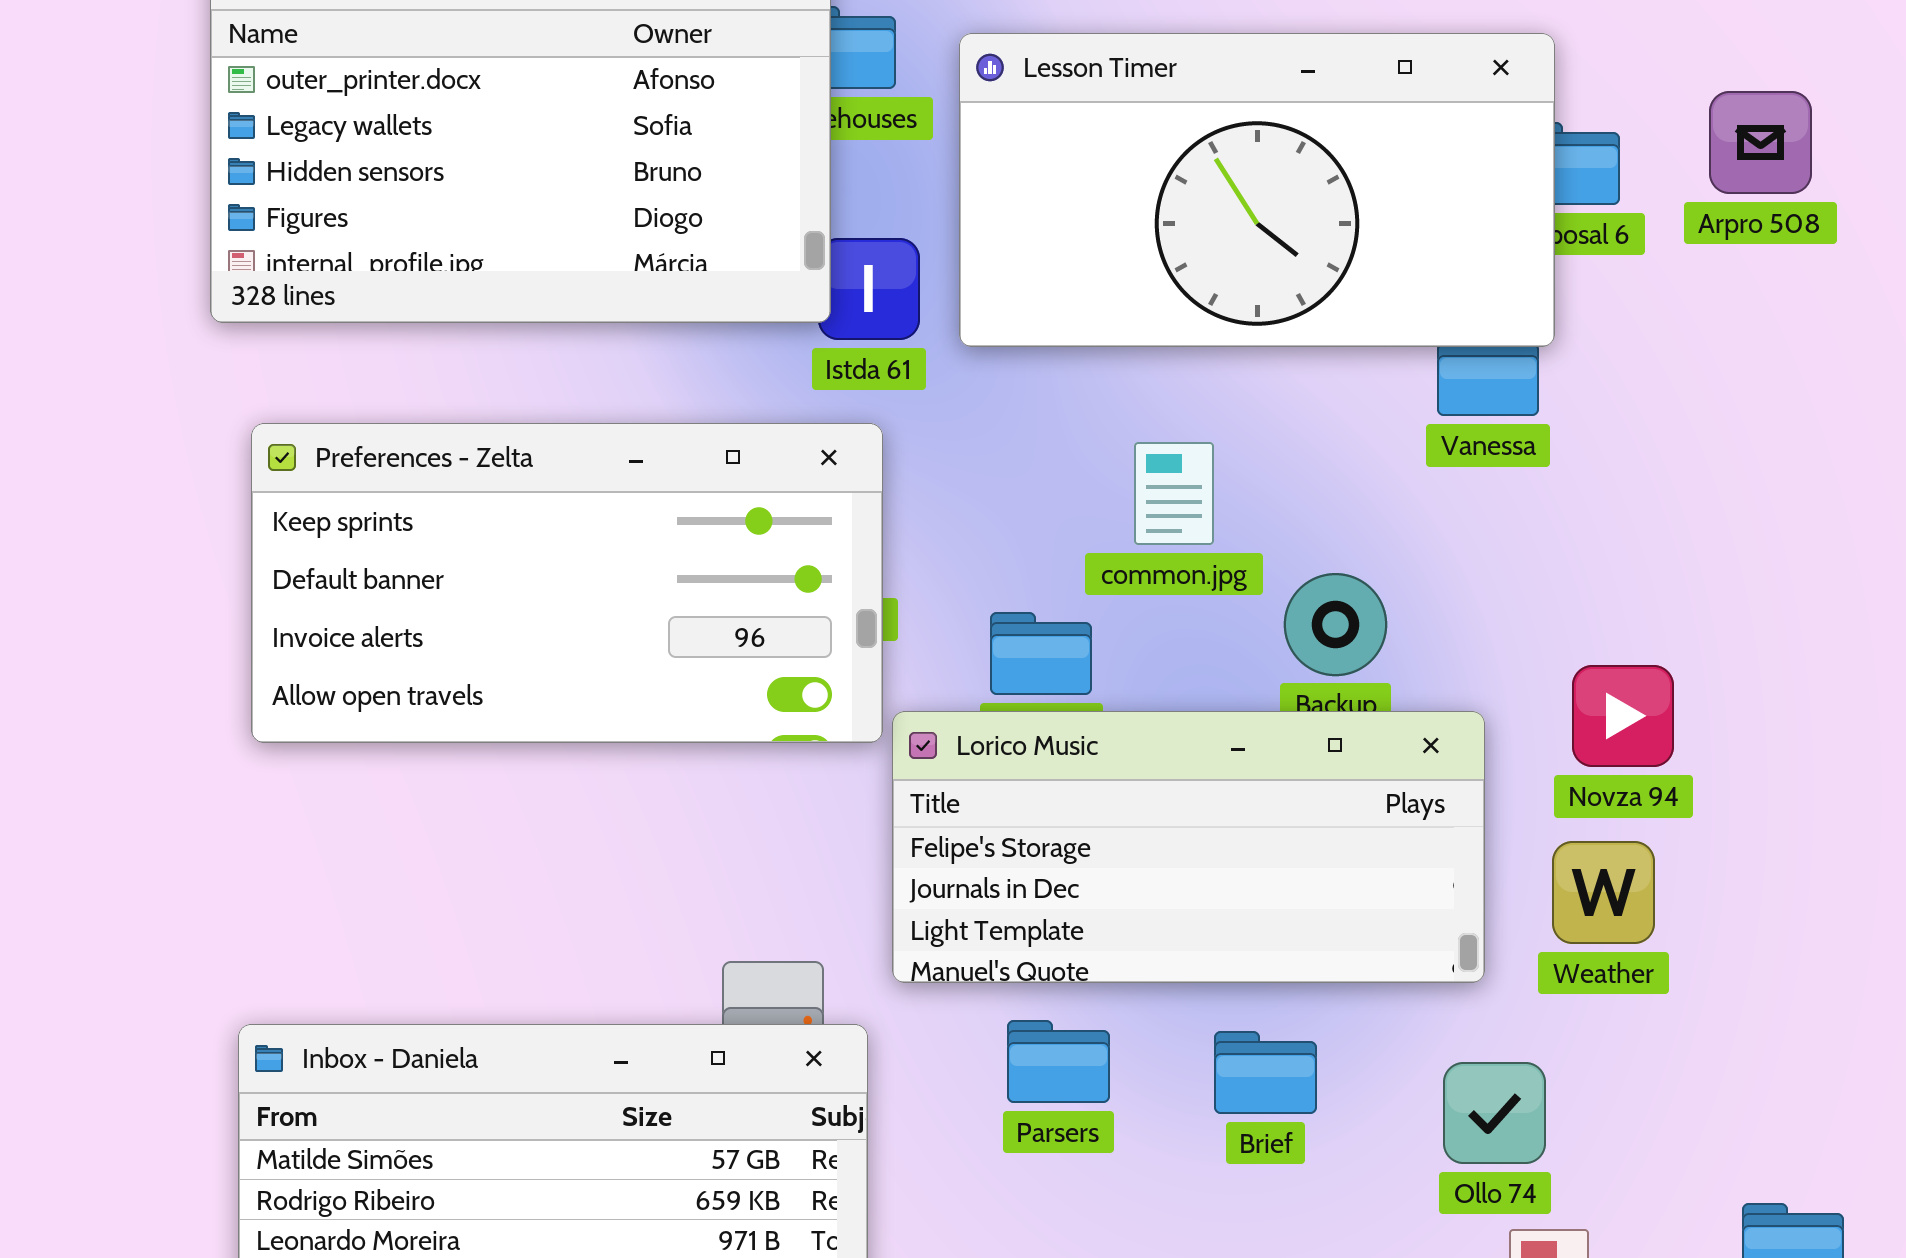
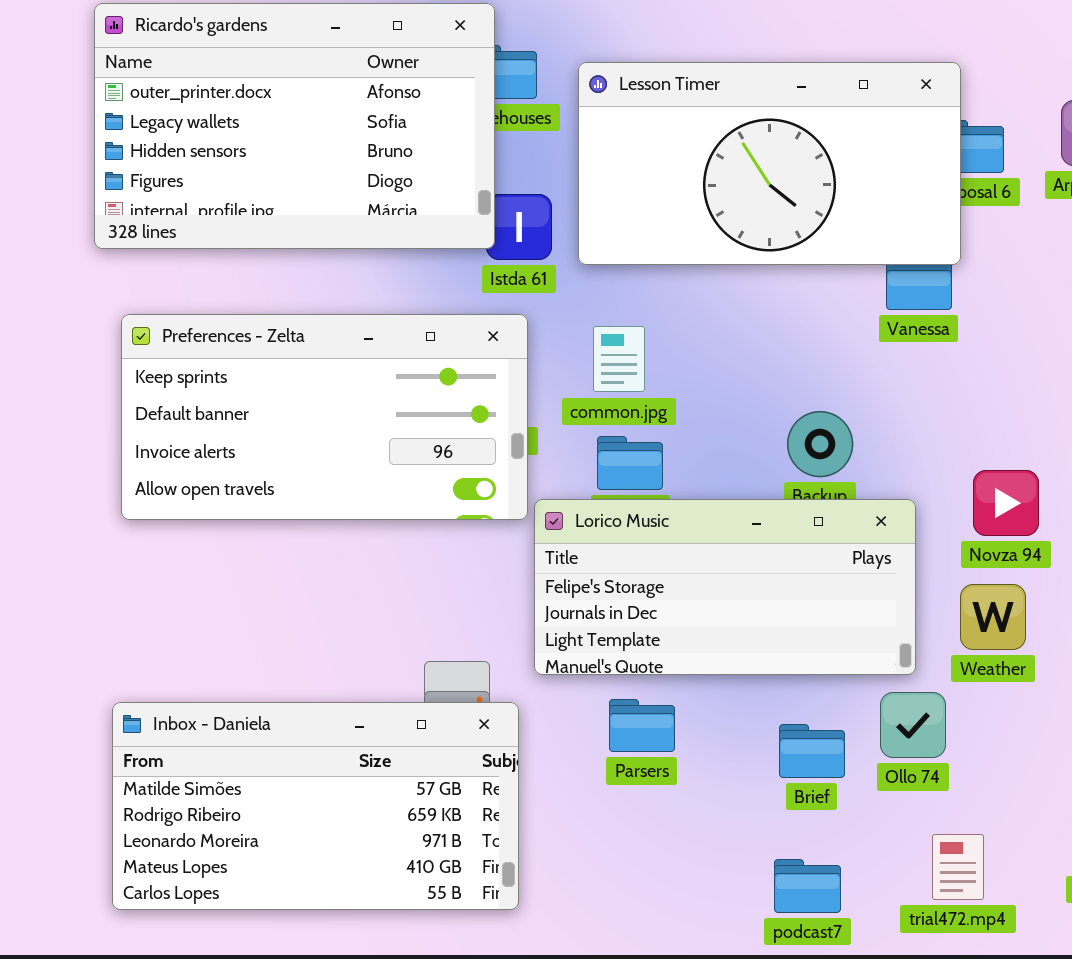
common.jpg: [1134,442,1214,545] -> [593,326,645,392], moved
Brief: [1214,1031,1317,1114] -> [779,724,845,778], moved
Ollo 74: [1443,1062,1546,1164] -> [880,692,946,758], moved

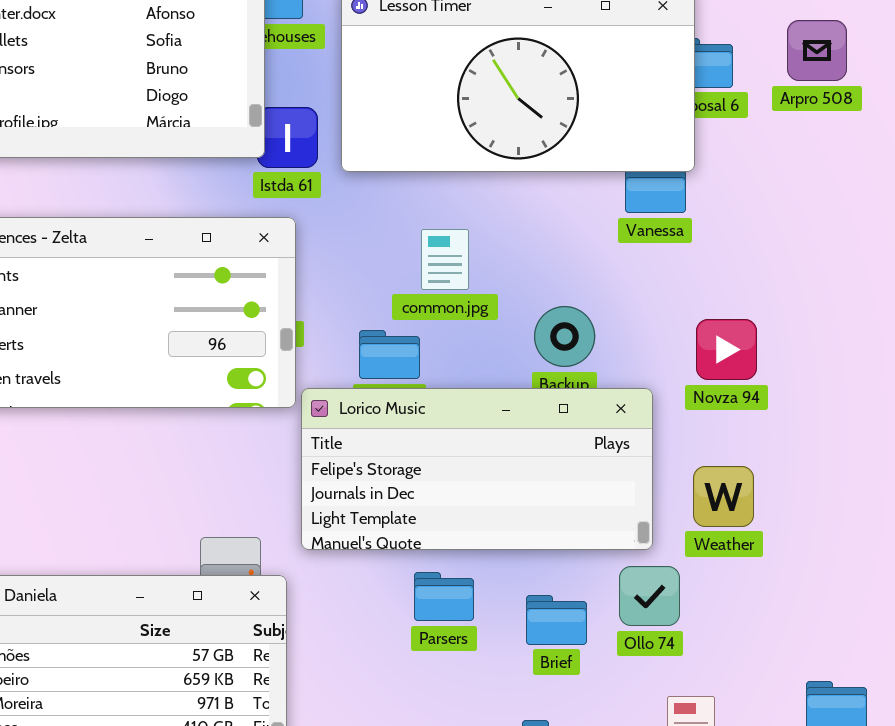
common.jpg: [593,326,645,392] -> [421,229,469,290], moved
Novza 94: [973,470,1039,536] -> [696,319,757,380], moved
Parsers: [609,699,675,752] -> [414,572,474,621], moved

